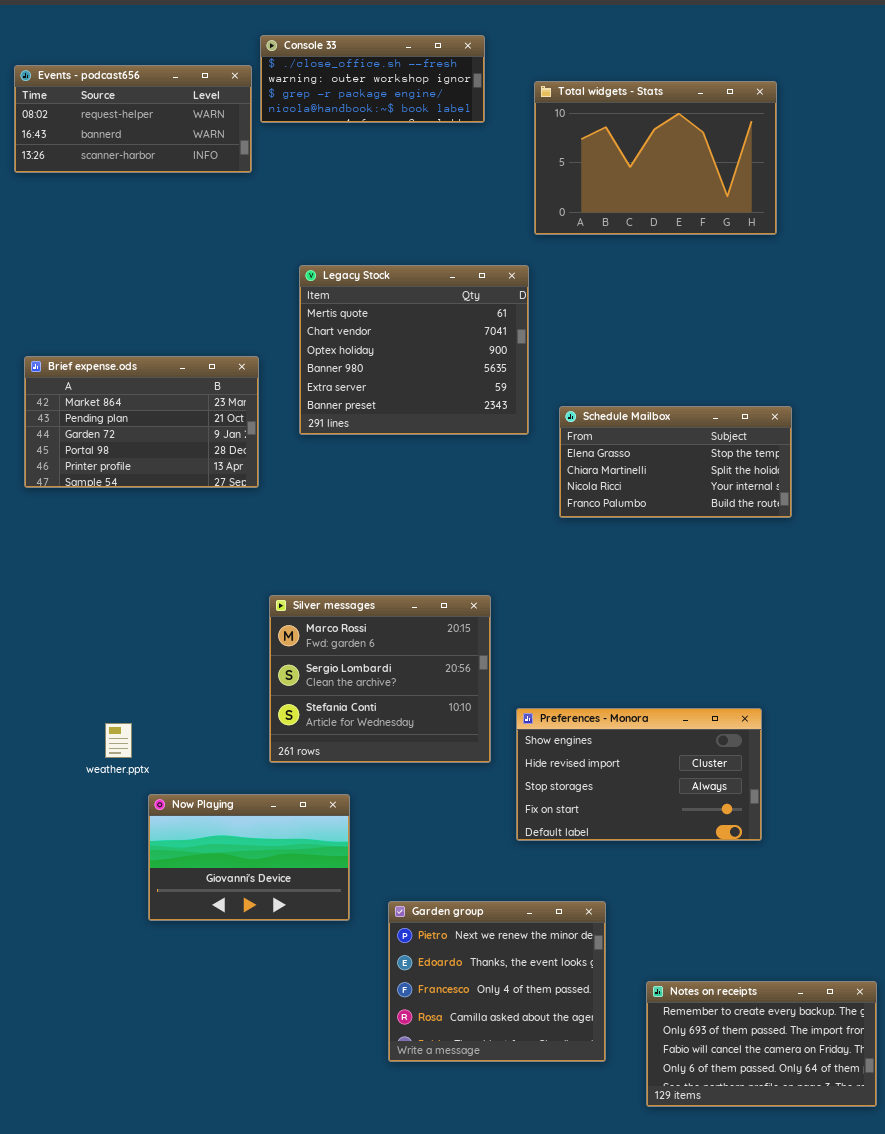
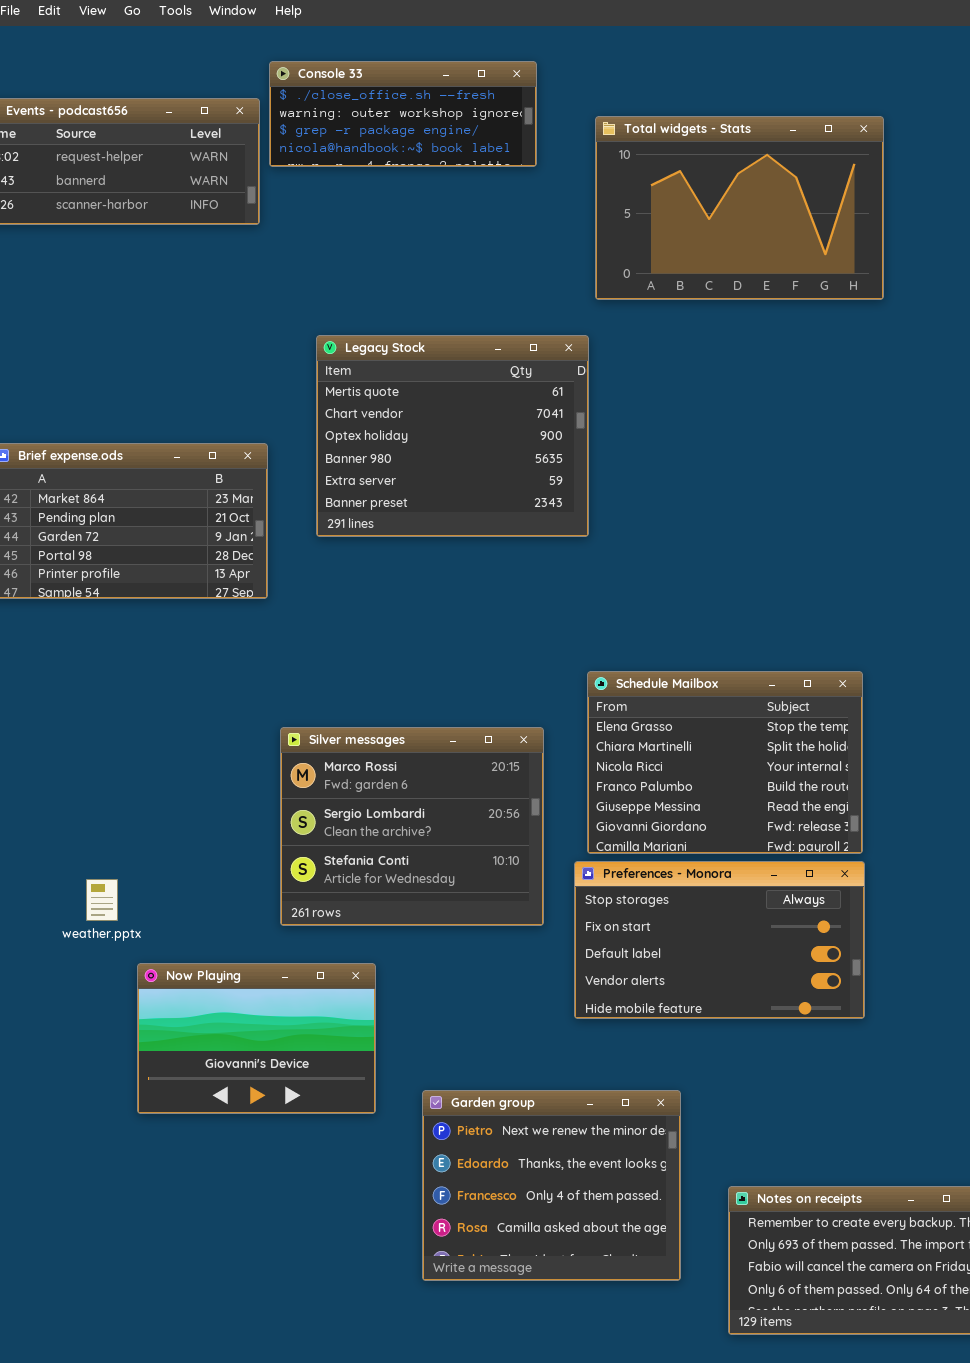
Schedule Mailbox: [559,406,792,518] -> [587,671,863,854], moved, resized
Preferences - Monora: [516,708,762,841] -> [574,861,865,1019], scrolled down 2 rows

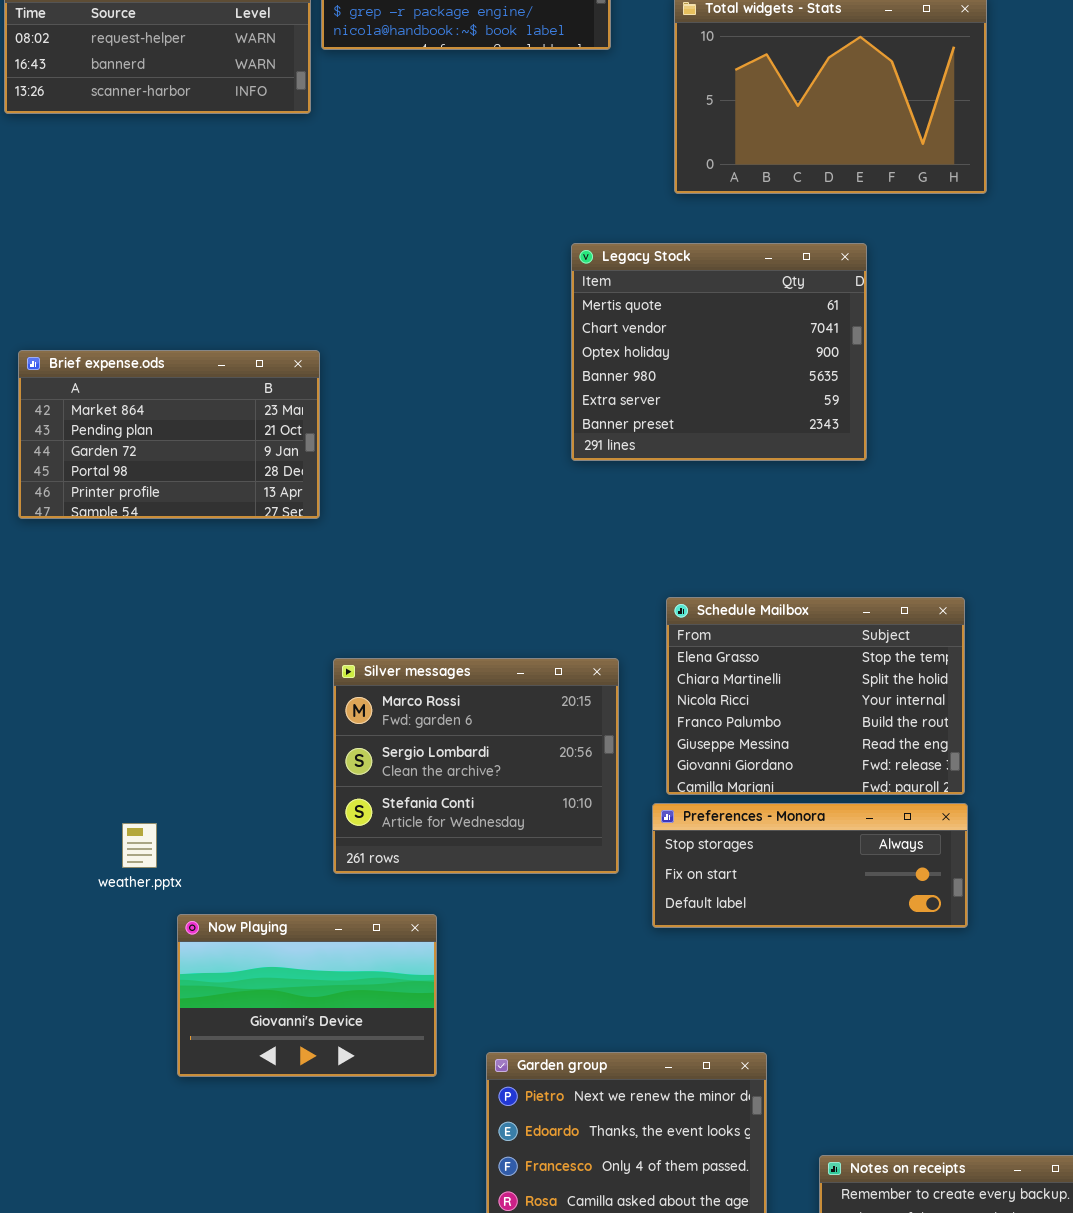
Legacy Stock: [316,335,589,537] -> [571,243,867,461], moved
Preferences - Monora: [574,861,865,1019] -> [652,803,968,928], resized

